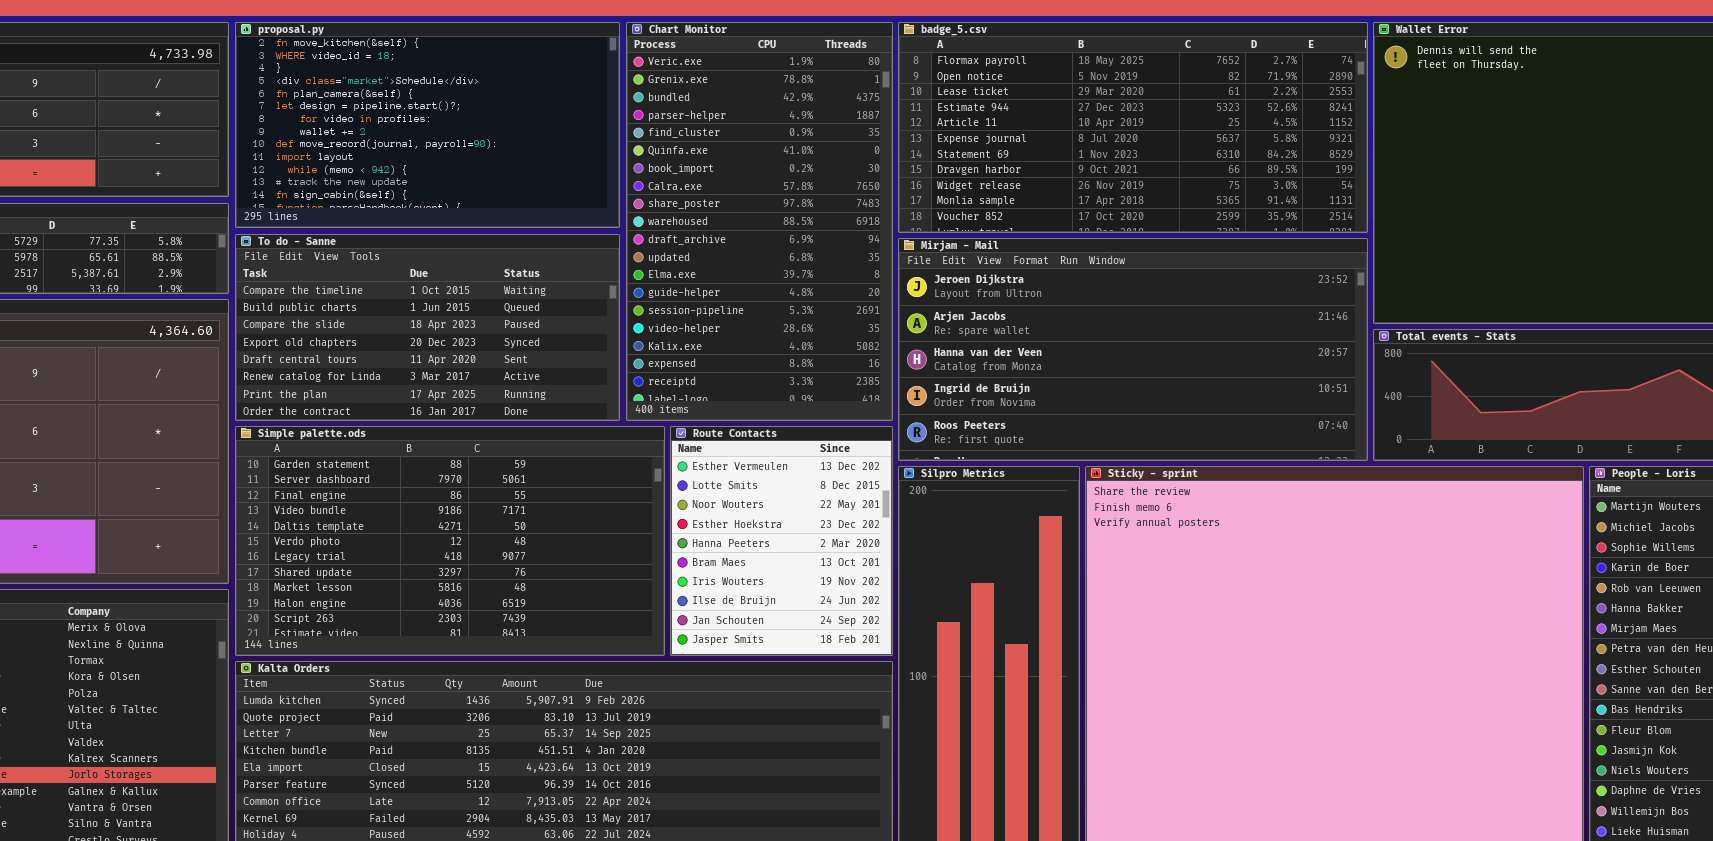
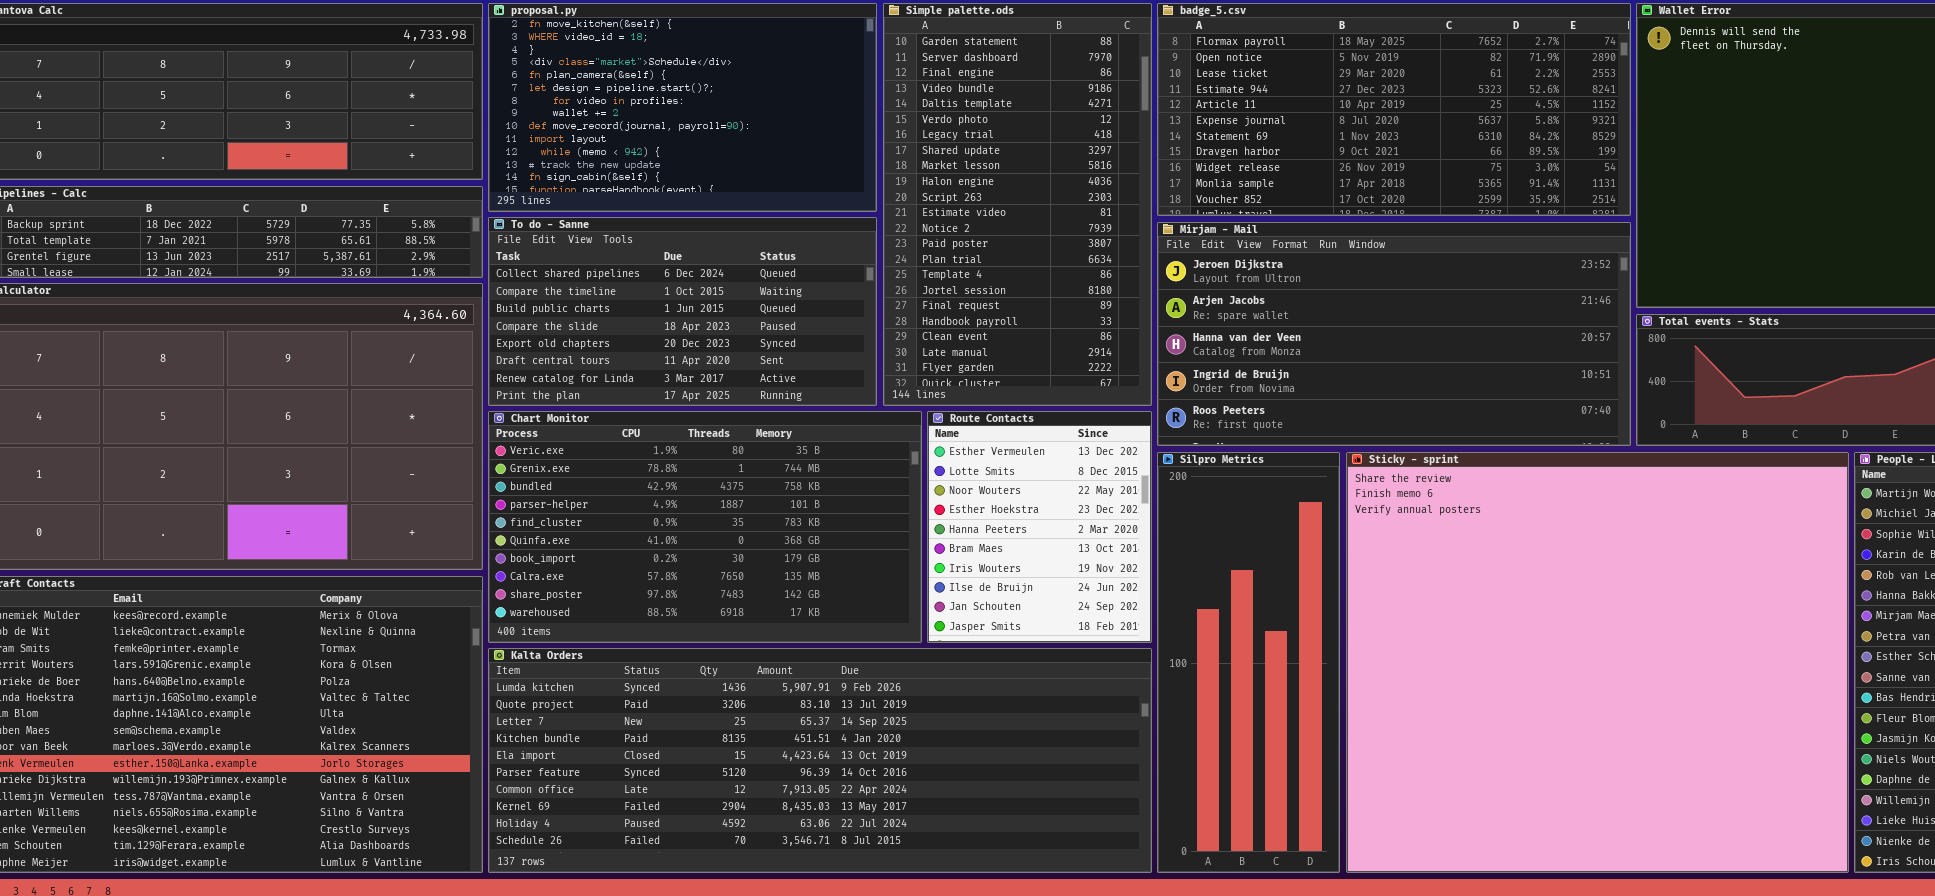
Chart Monitor: [626,22,893,421] -> [488,411,922,643], moved, resized
To do - Sanne: [235,234,620,421] -> [488,217,877,406], scrolled up 1 row
Simple palette.ods: [235,426,665,656] -> [883,3,1152,406], moved, resized

